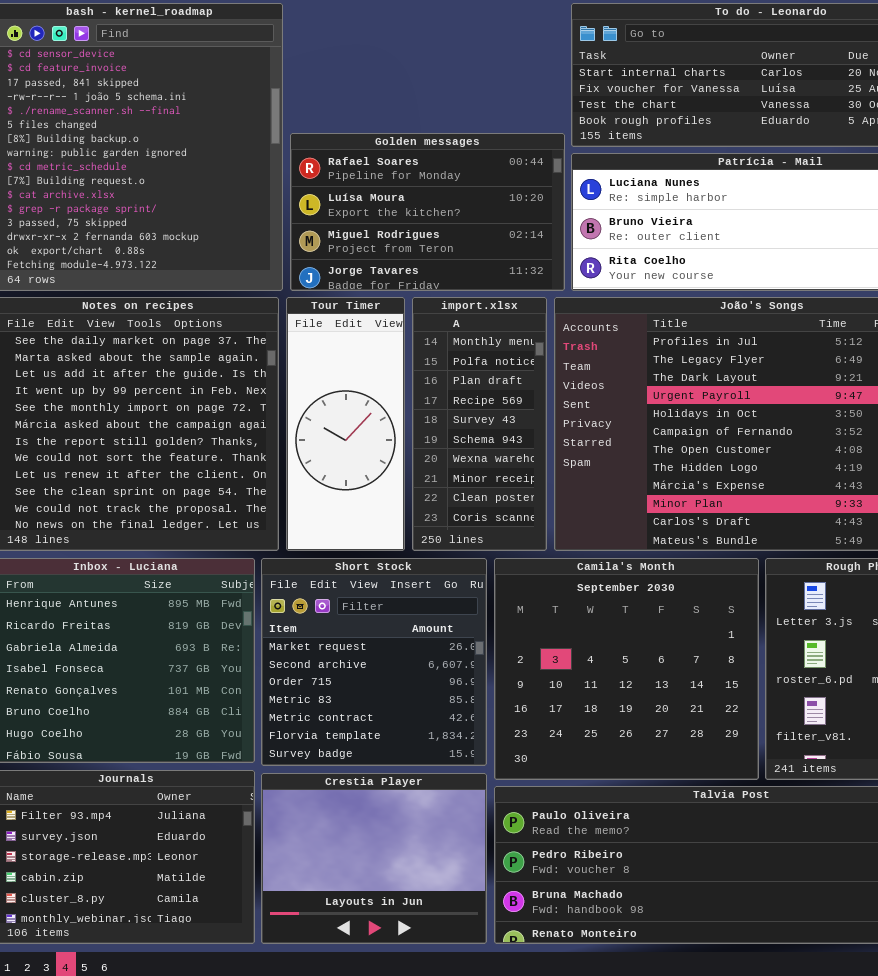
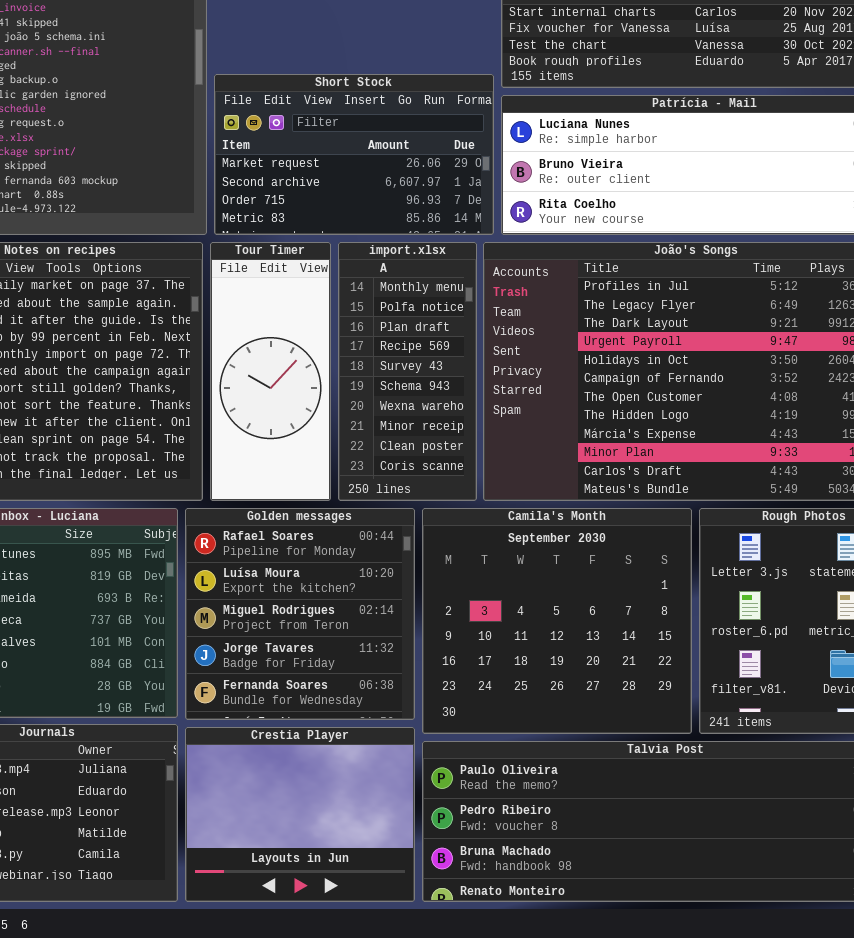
Golden messages: [290,133,565,291] -> [185,508,415,720], moved, resized
Short Stock: [261,558,487,766] -> [214,74,494,235], moved, resized

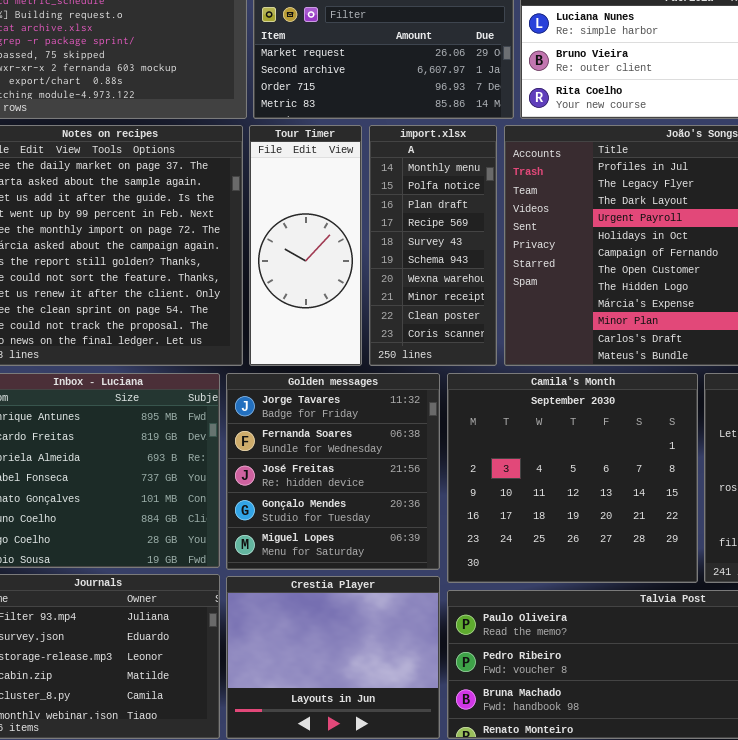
Golden messages: [185,508,415,720] -> [226,373,440,570], scrolled down 3 rows

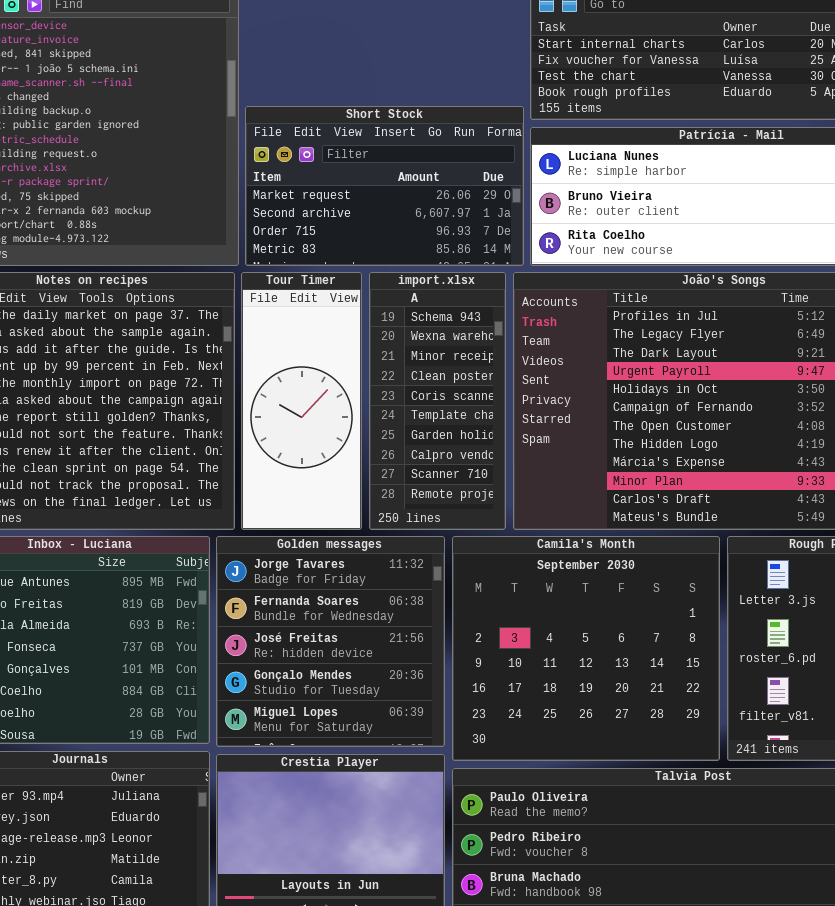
import.xlsx: [369,125,497,366] -> [369,272,506,530], scrolled down 5 rows

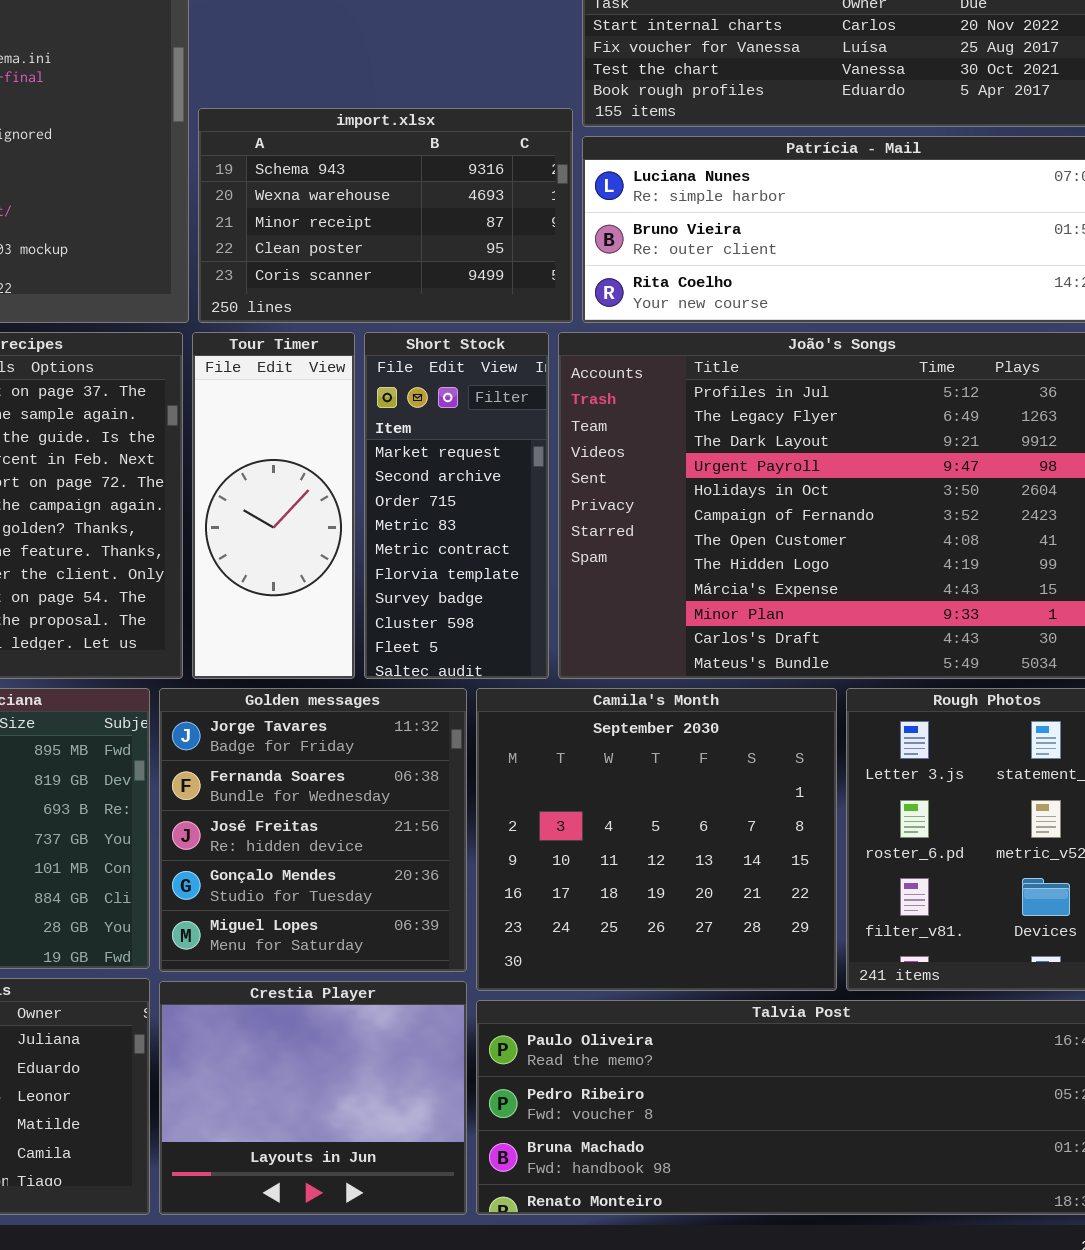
Short Stock: [245,106,524,266] -> [364,332,549,679], moved, resized
import.xlsx: [369,272,506,530] -> [198,108,573,323], moved, resized

